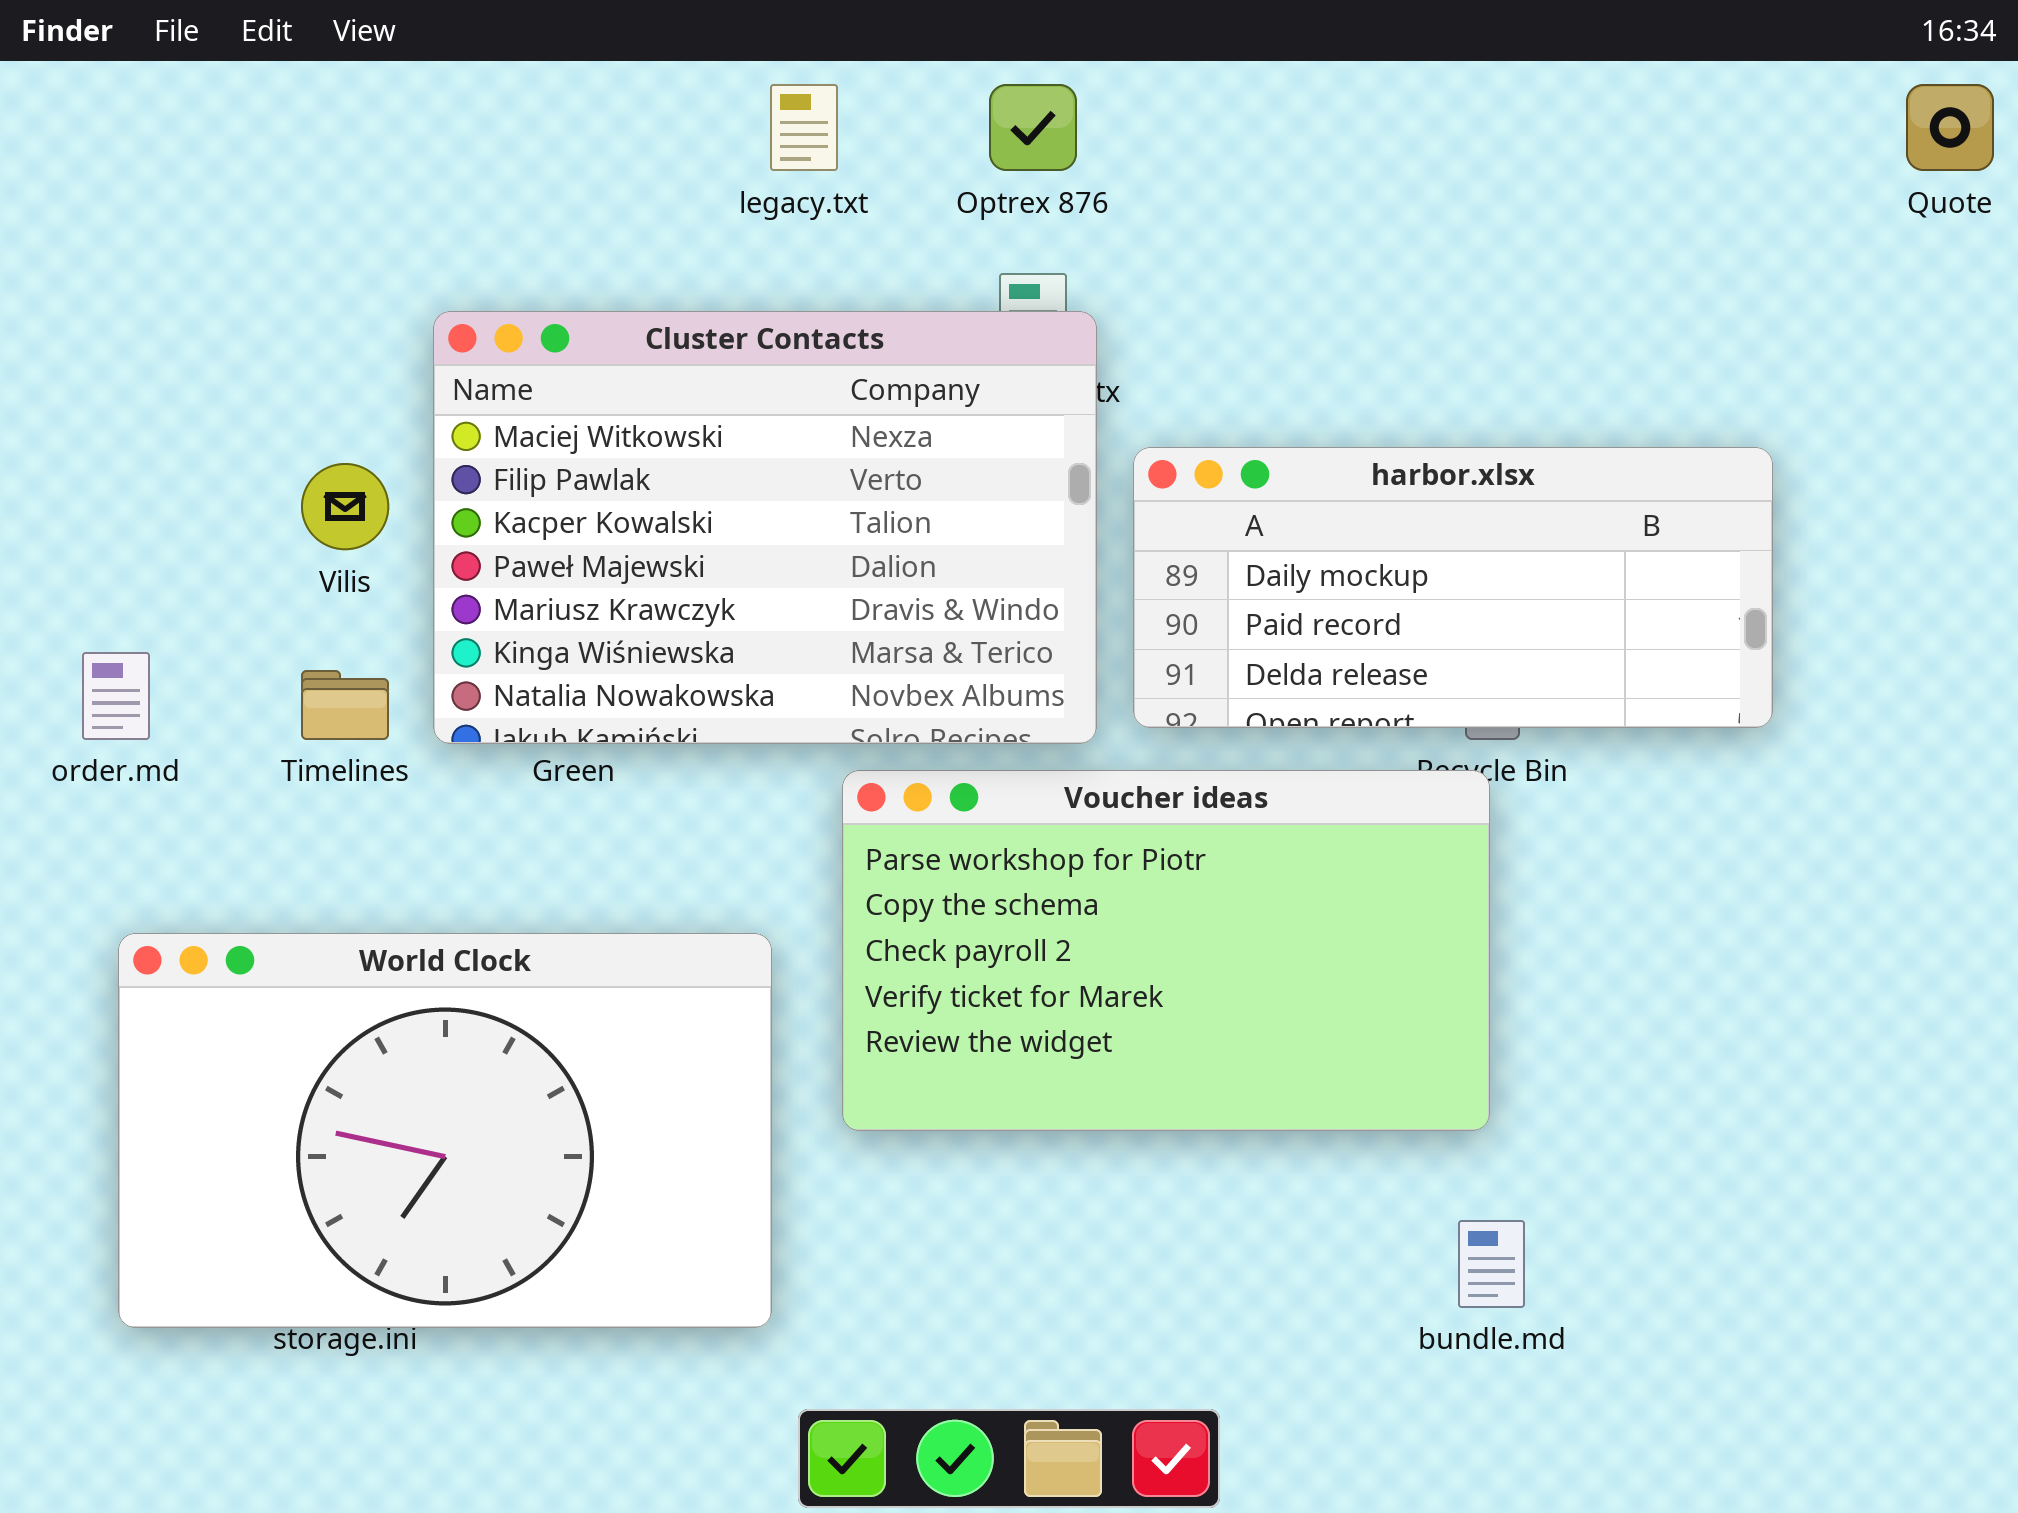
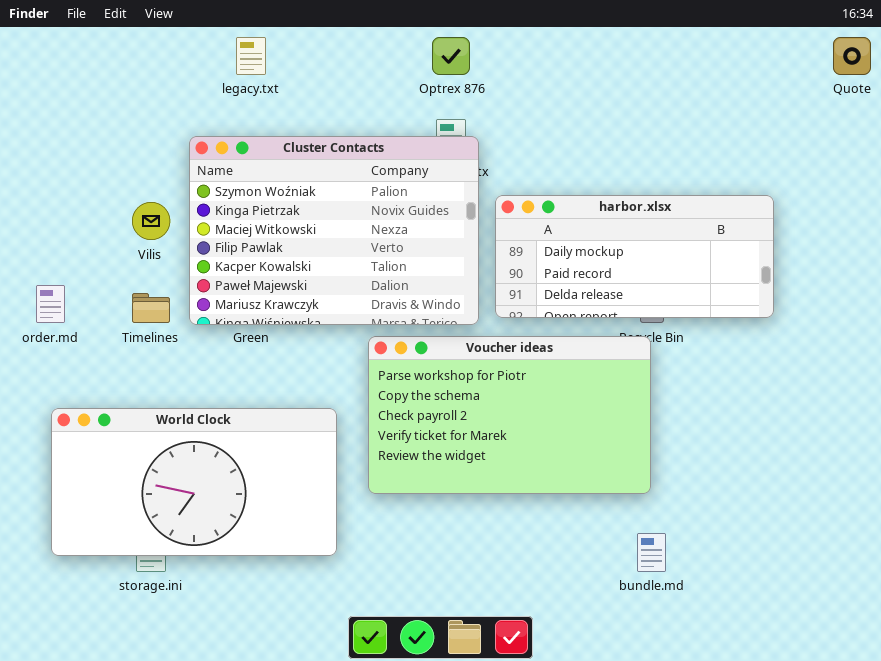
legacy.txt: [770,84,838,171] -> [236,37,266,75], moved
Cluster Contacts: [433,311,1097,744] -> [189,136,479,325], scrolled up 2 rows
World Clock: [118,933,772,1328] -> [51,408,337,556], resized

